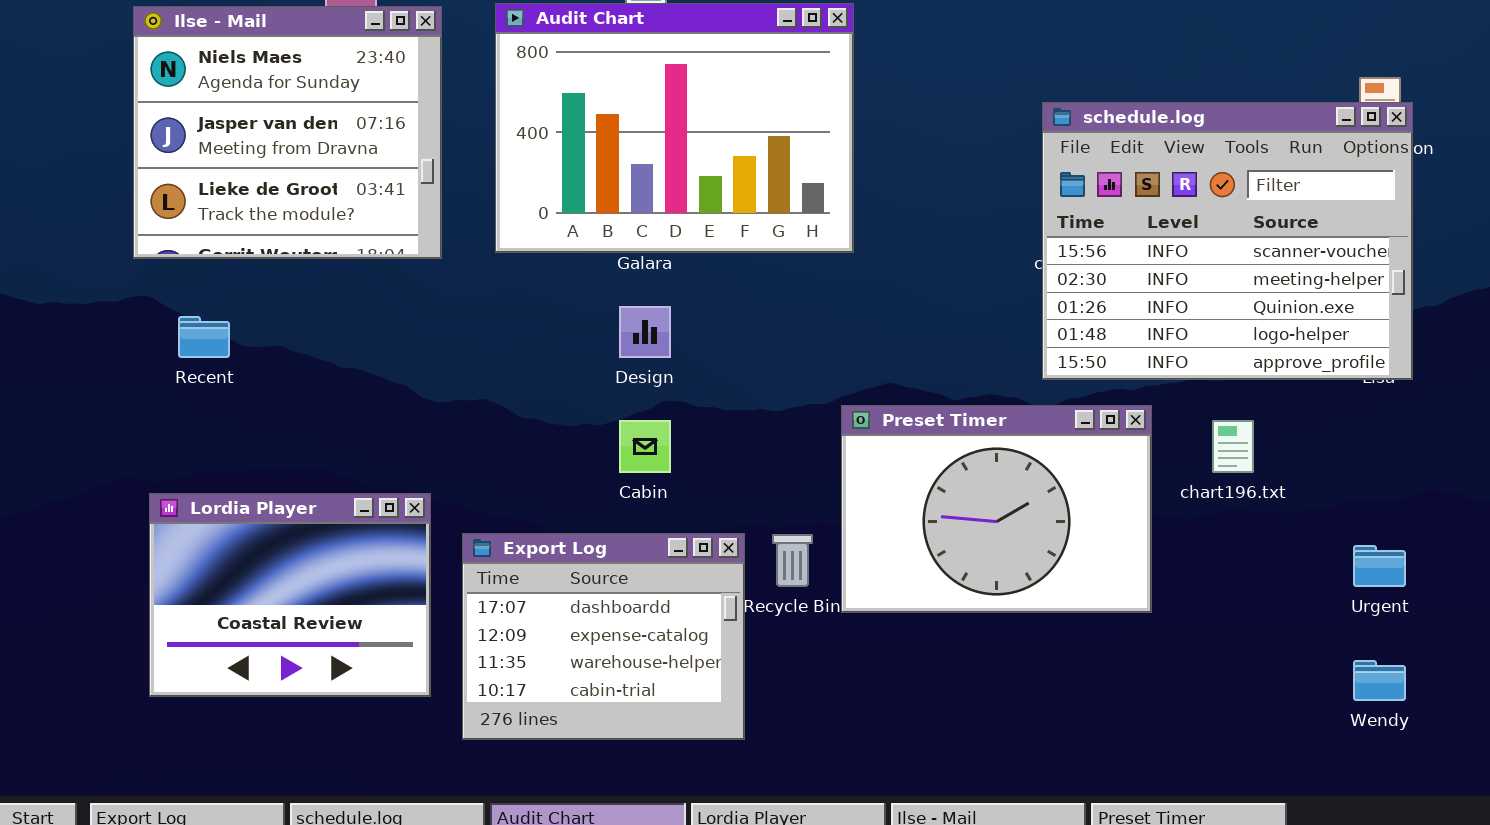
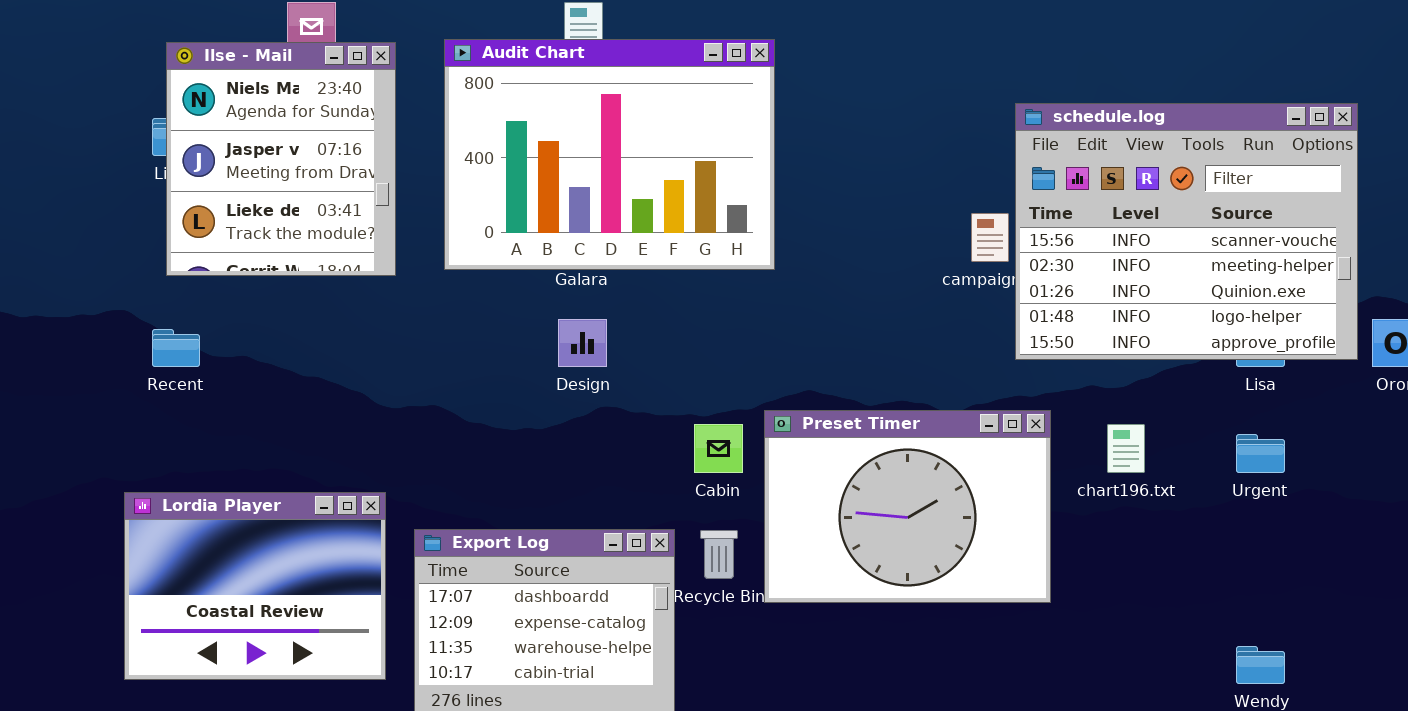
Ilse - Mail: [133,6,442,259] -> [166,42,396,276], resized
schedule.log: [1042,102,1413,380] -> [1015,103,1358,360], moved
Cabin: [619,420,671,473] -> [694,424,743,473], moved
Urgent: [1353,545,1406,587] -> [1236,434,1285,473], moved

